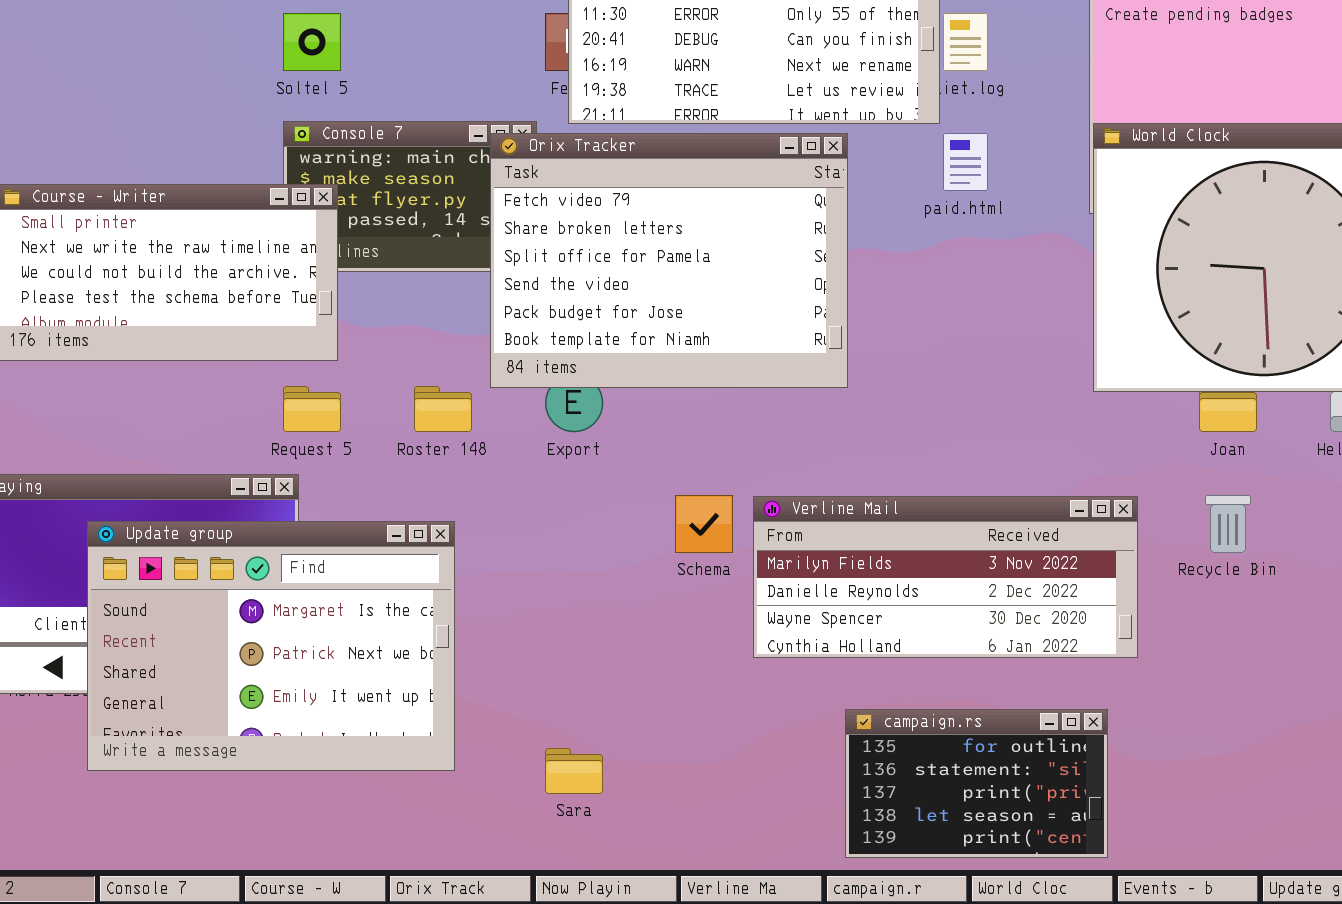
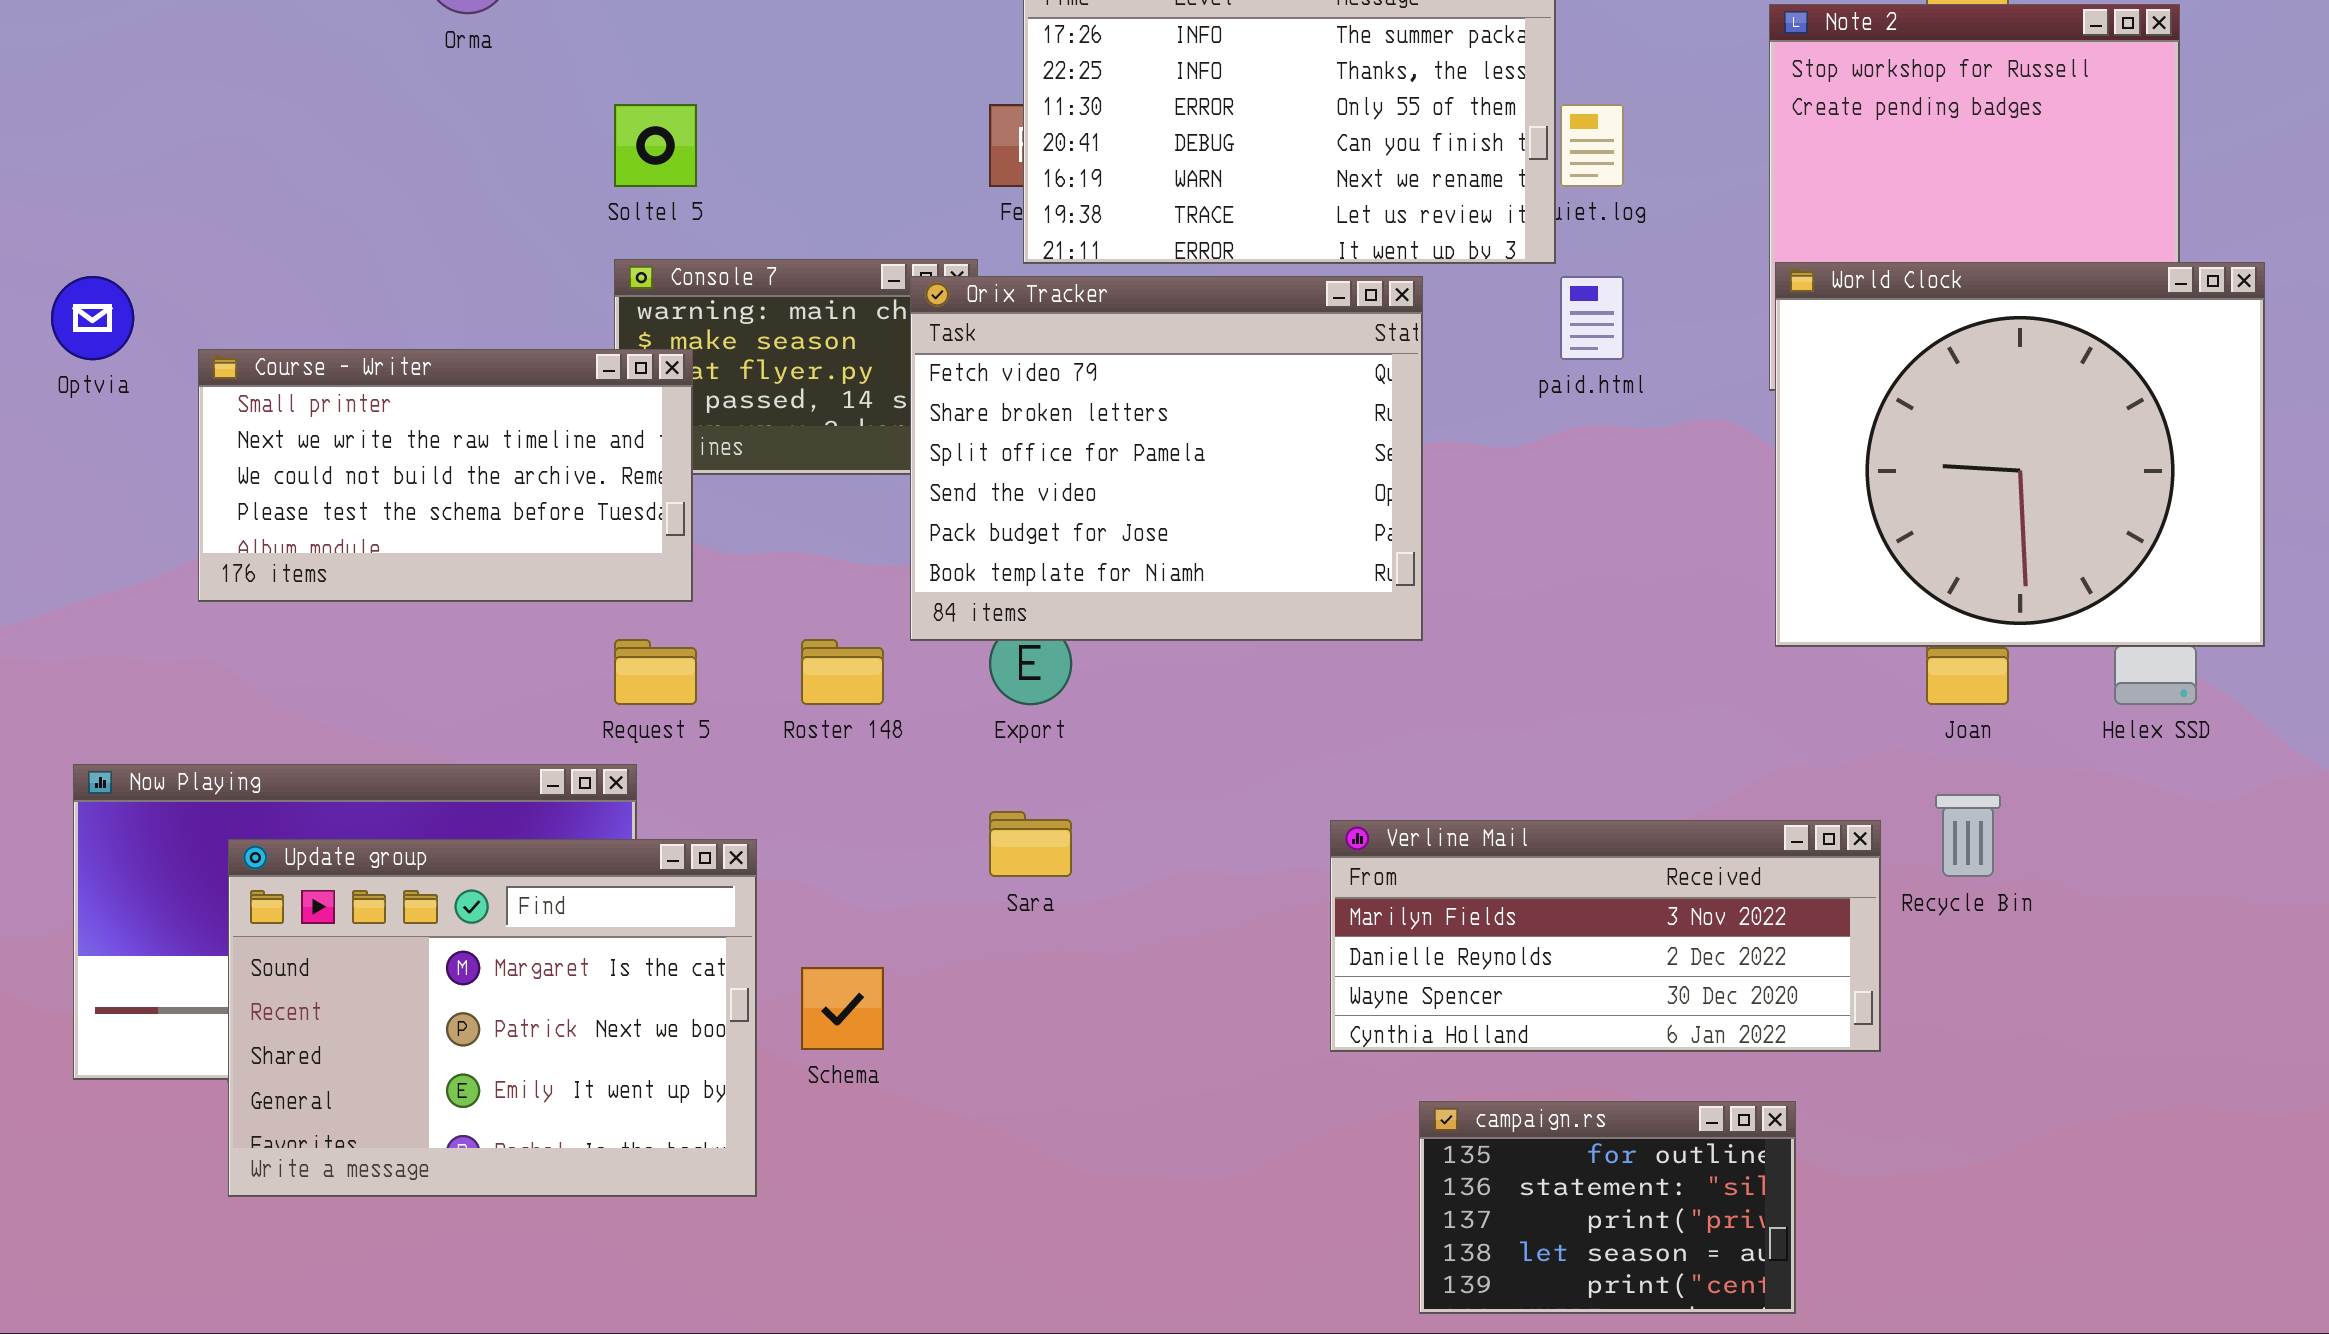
Schema: [675,495,733,553] -> [801,967,884,1050], moved
Verline Mail: [753,496,1138,658] -> [1330,820,1881,1052], moved
Update group: [87,521,455,771] -> [228,839,757,1197], moved
Sara: [545,748,603,794] -> [989,811,1072,877], moved

